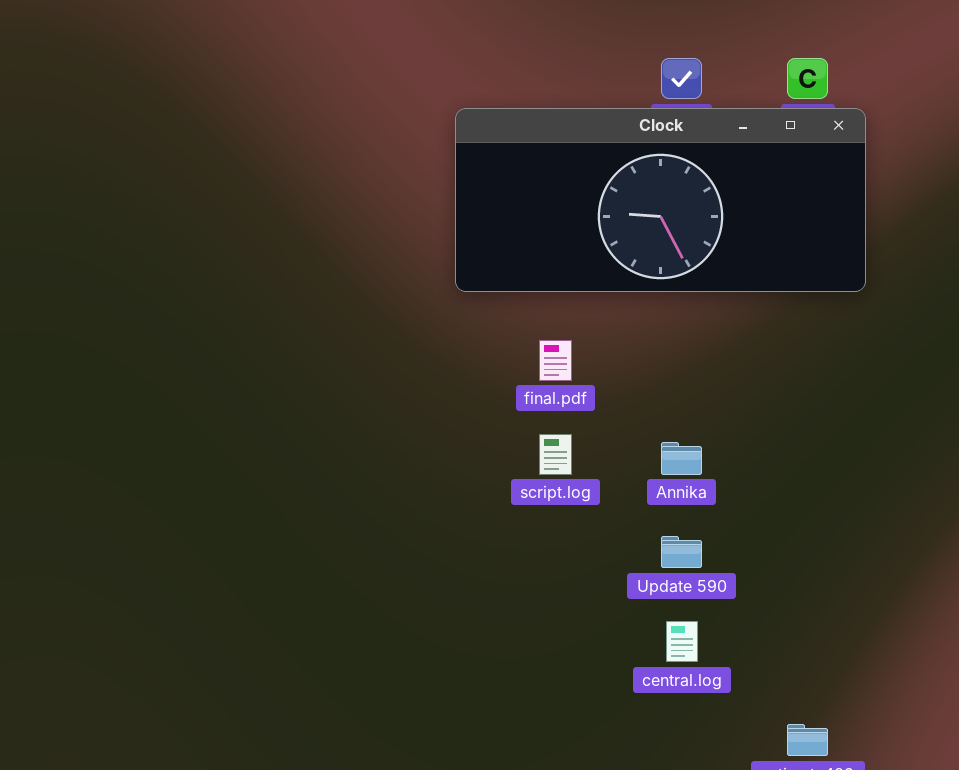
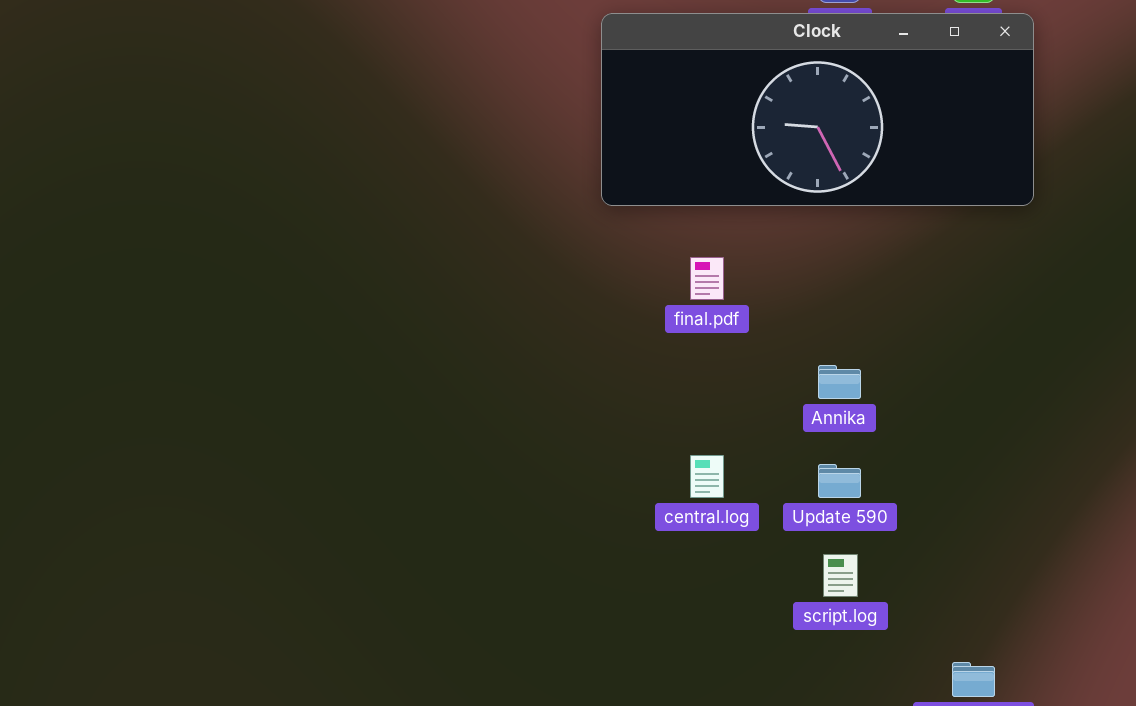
script.log: [539,434,572,475] -> [823,554,858,597], moved
central.log: [666,621,698,662] -> [690,455,724,498], moved

